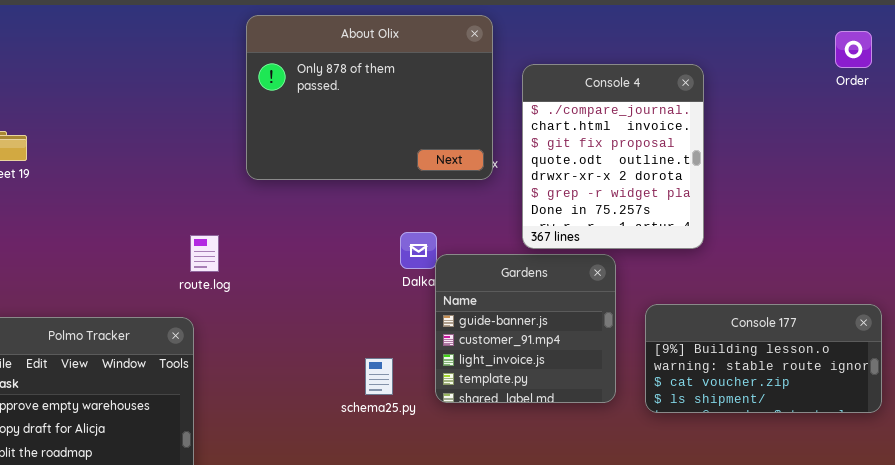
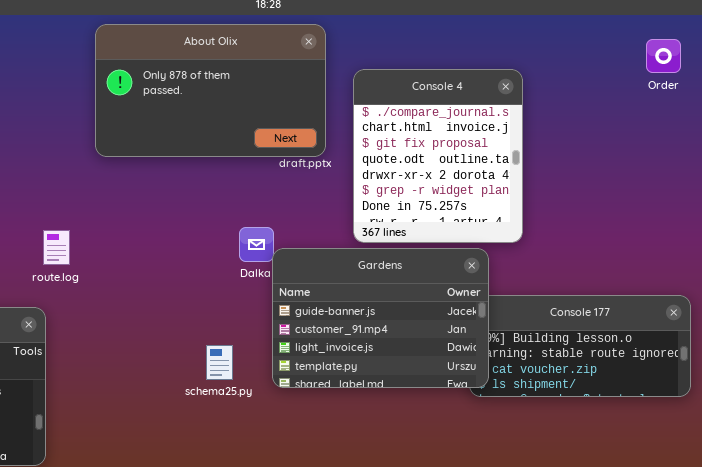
About Olix: [246,15,493,180] -> [95,24,326,157], resized
Gardens: [435,254,616,403] -> [272,248,489,388], resized

